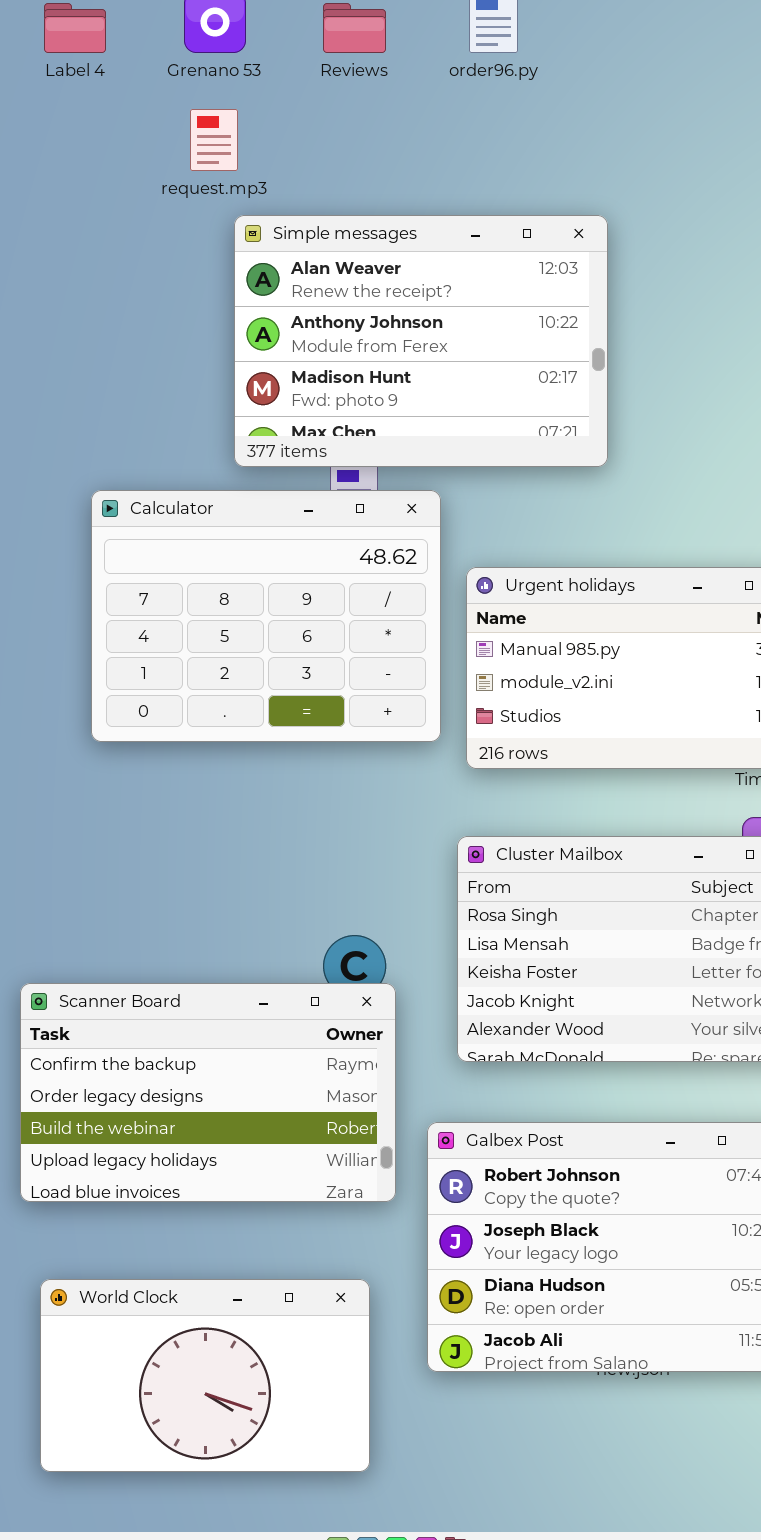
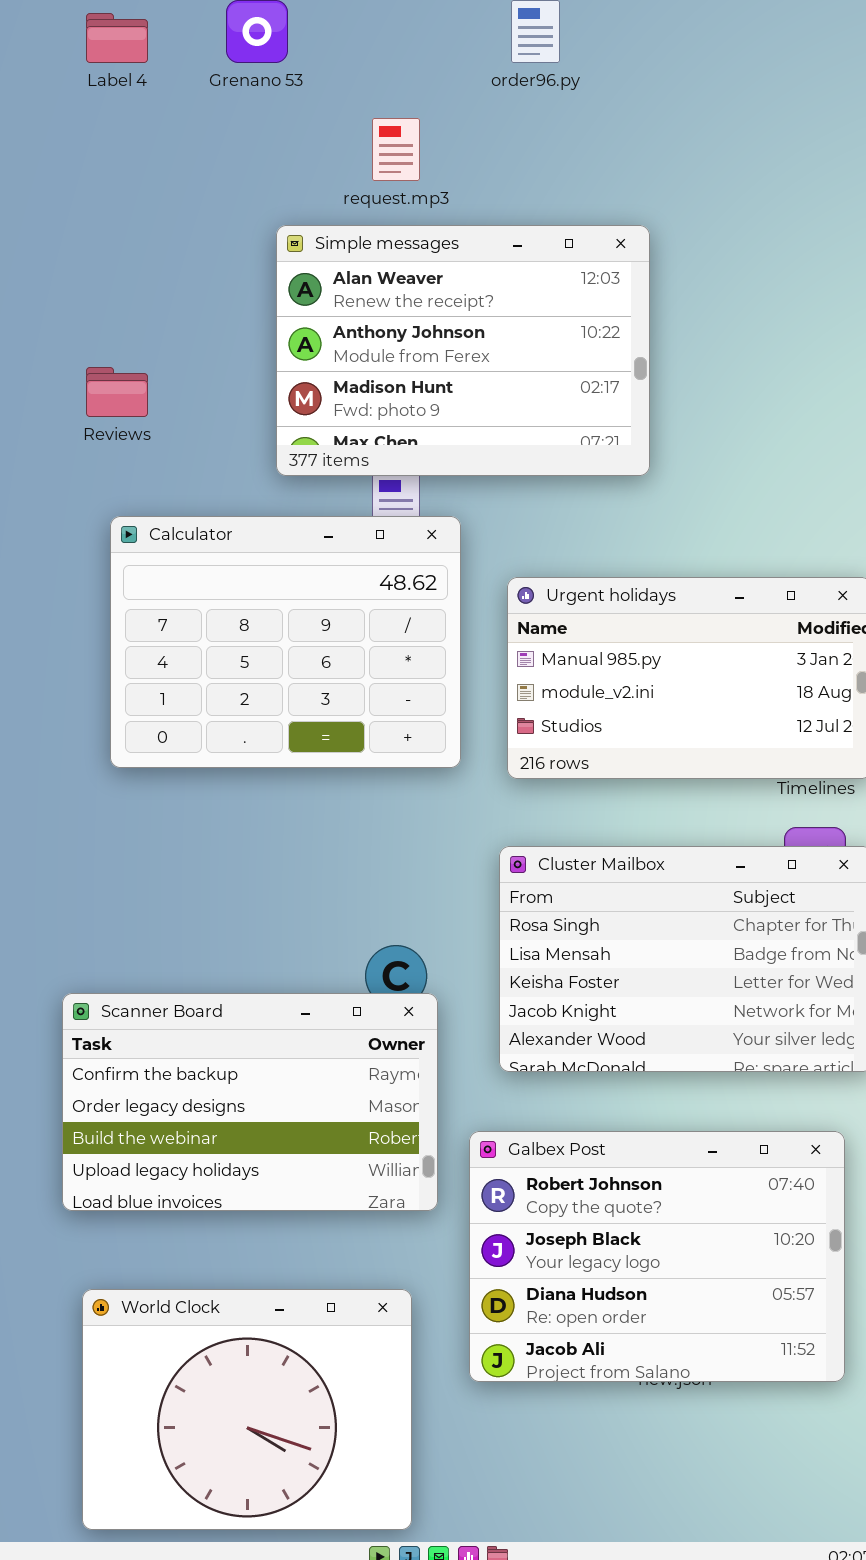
Reviews: [323,3,386,53] -> [86,367,148,417], moved
request.mp3: [190,109,238,171] -> [372,118,420,181], moved
Calculator: [91,490,441,742] -> [110,516,461,768], moved
World Clock: [40,1279,370,1472] -> [82,1289,412,1530], resized

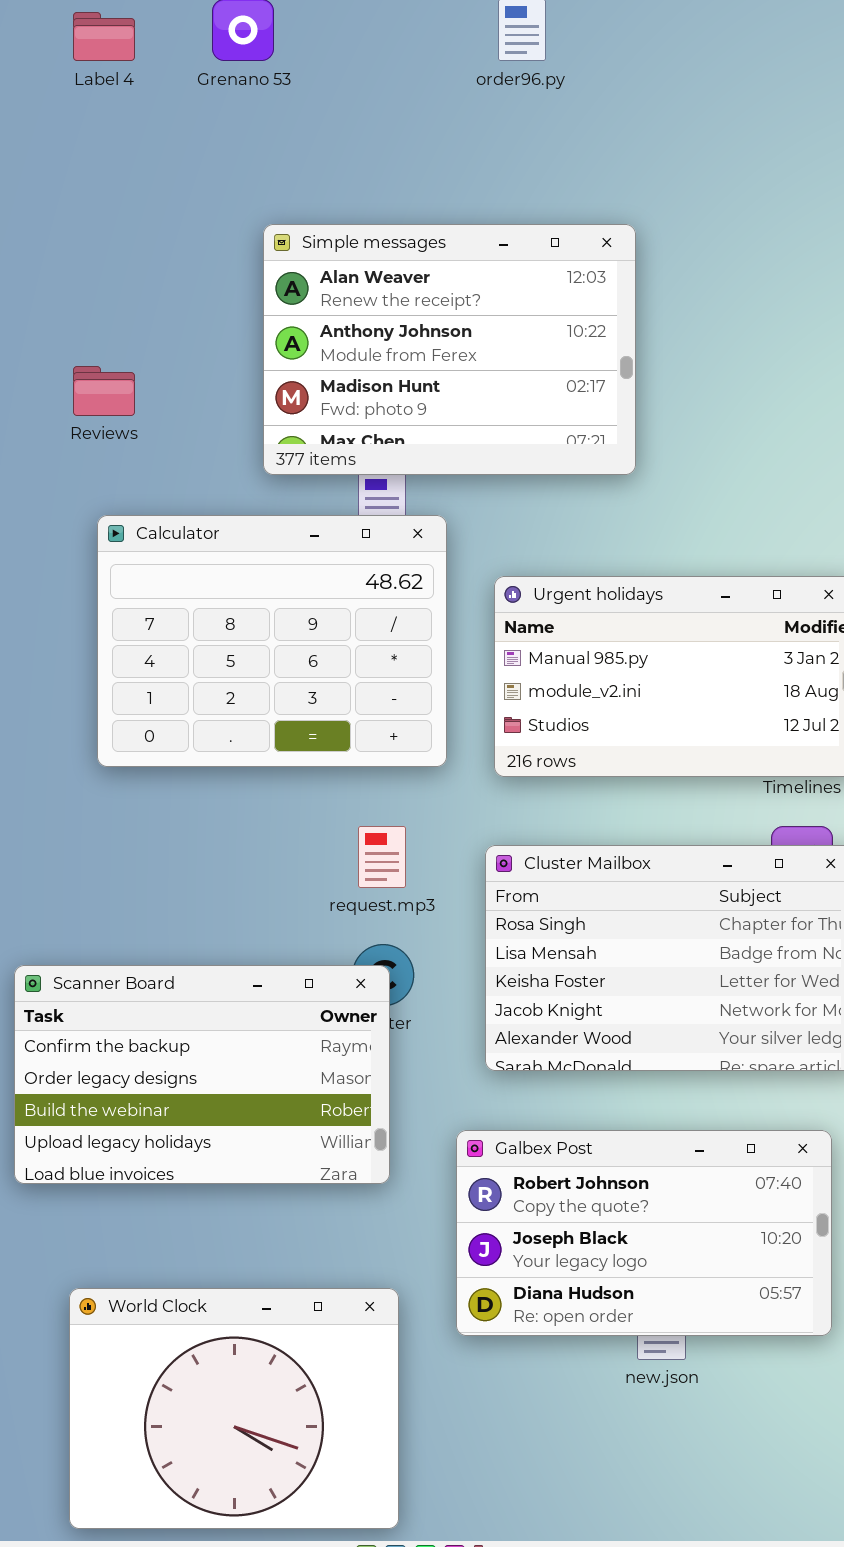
request.mp3: [372,118,420,181] -> [358,826,406,888], moved
Scanner Board: [62,993,438,1211] -> [14,965,390,1184], moved
Galbex Post: [469,1131,845,1382] -> [456,1130,832,1336], resized

